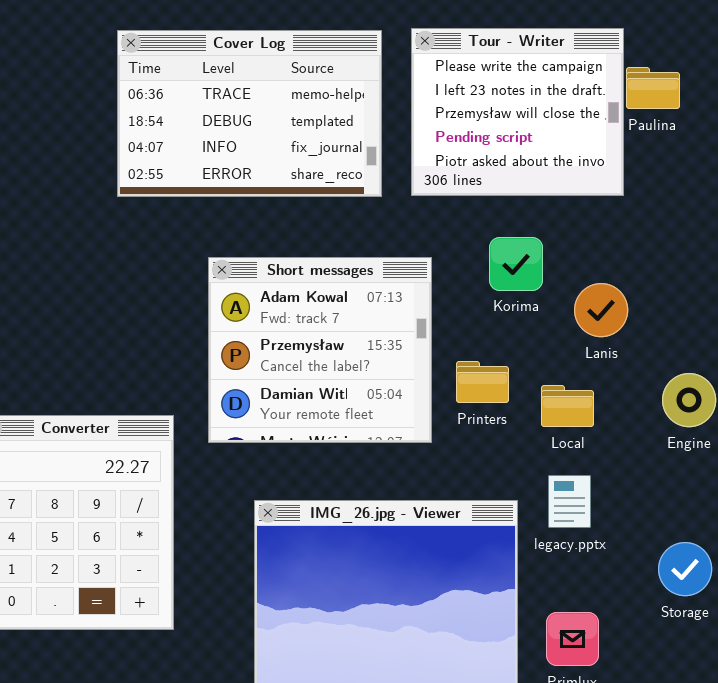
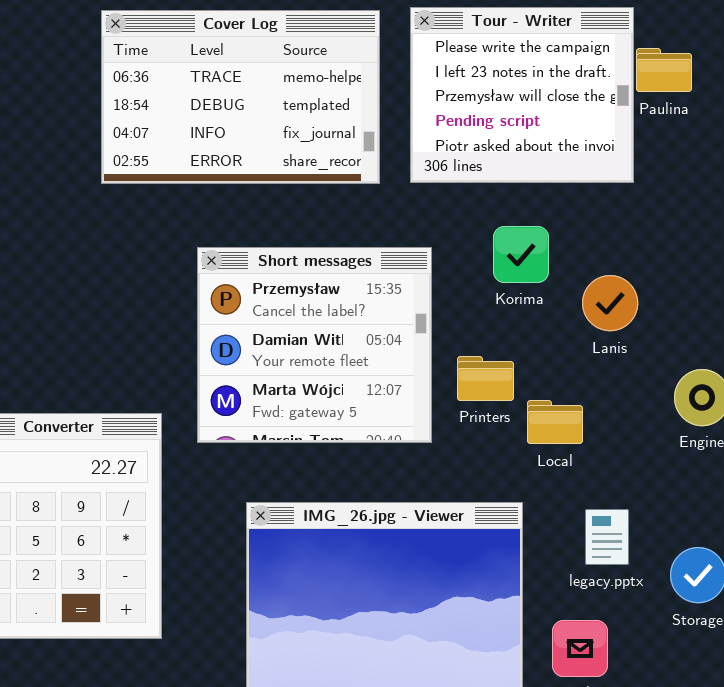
Short messages: [208,257,432,443] -> [197,247,432,443], scrolled down 1 row
Local: [541,385,594,427] -> [527,400,583,444], moved
legacy.pptx: [548,475,591,528] -> [585,509,629,565], moved

